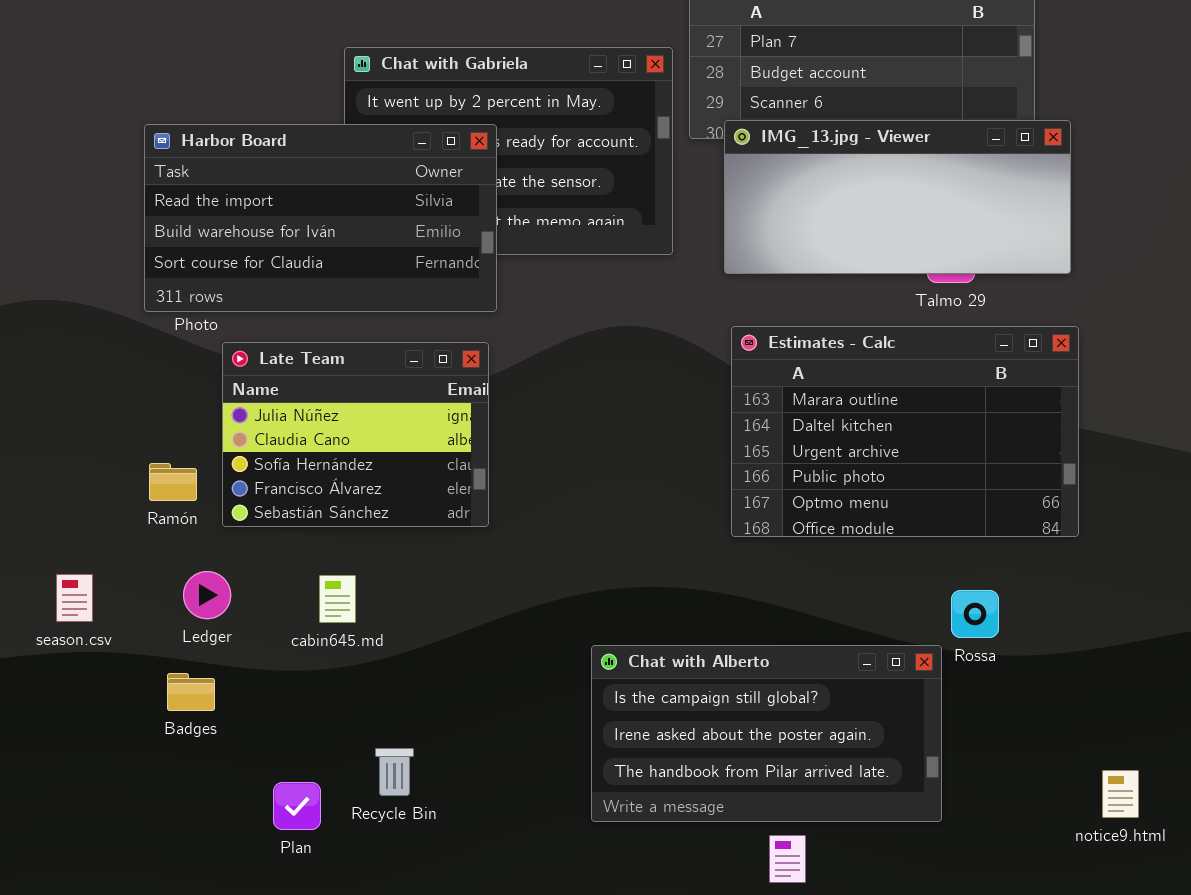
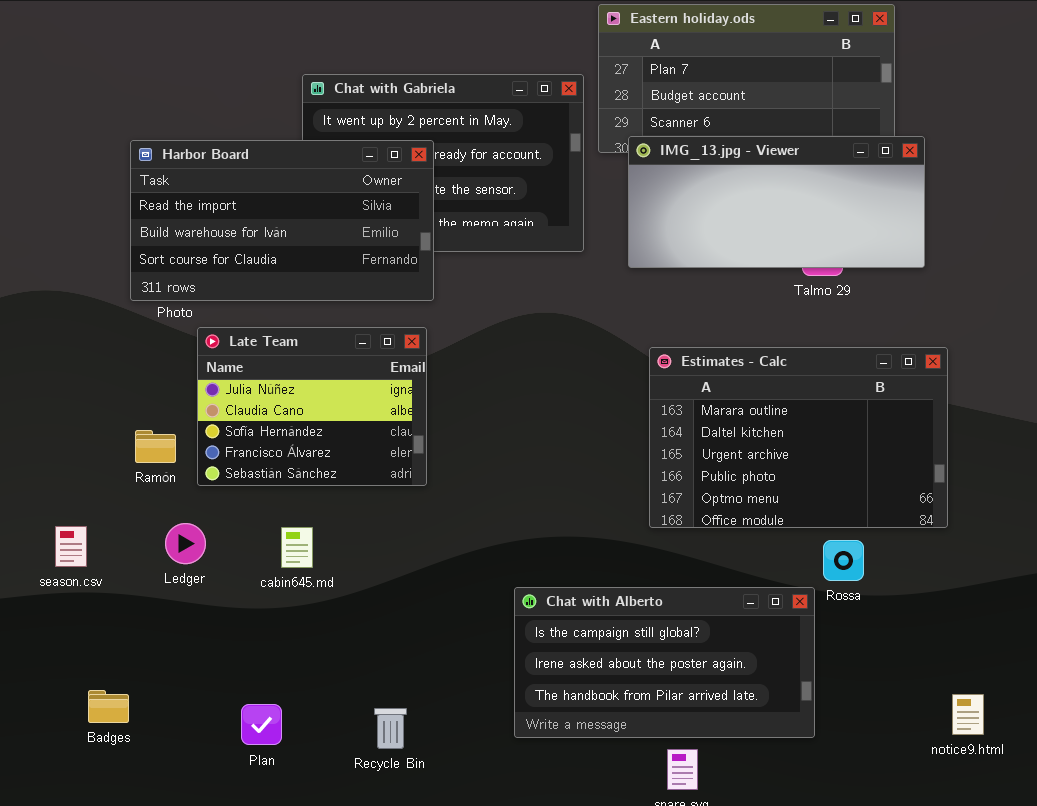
Estimates - Calc: [731,326,1079,537] -> [649,347,948,528], moved
Badges: [167,673,215,711] -> [88,690,129,723], moved
Recycle Bin: [375,748,414,796] -> [374,708,407,749], moved

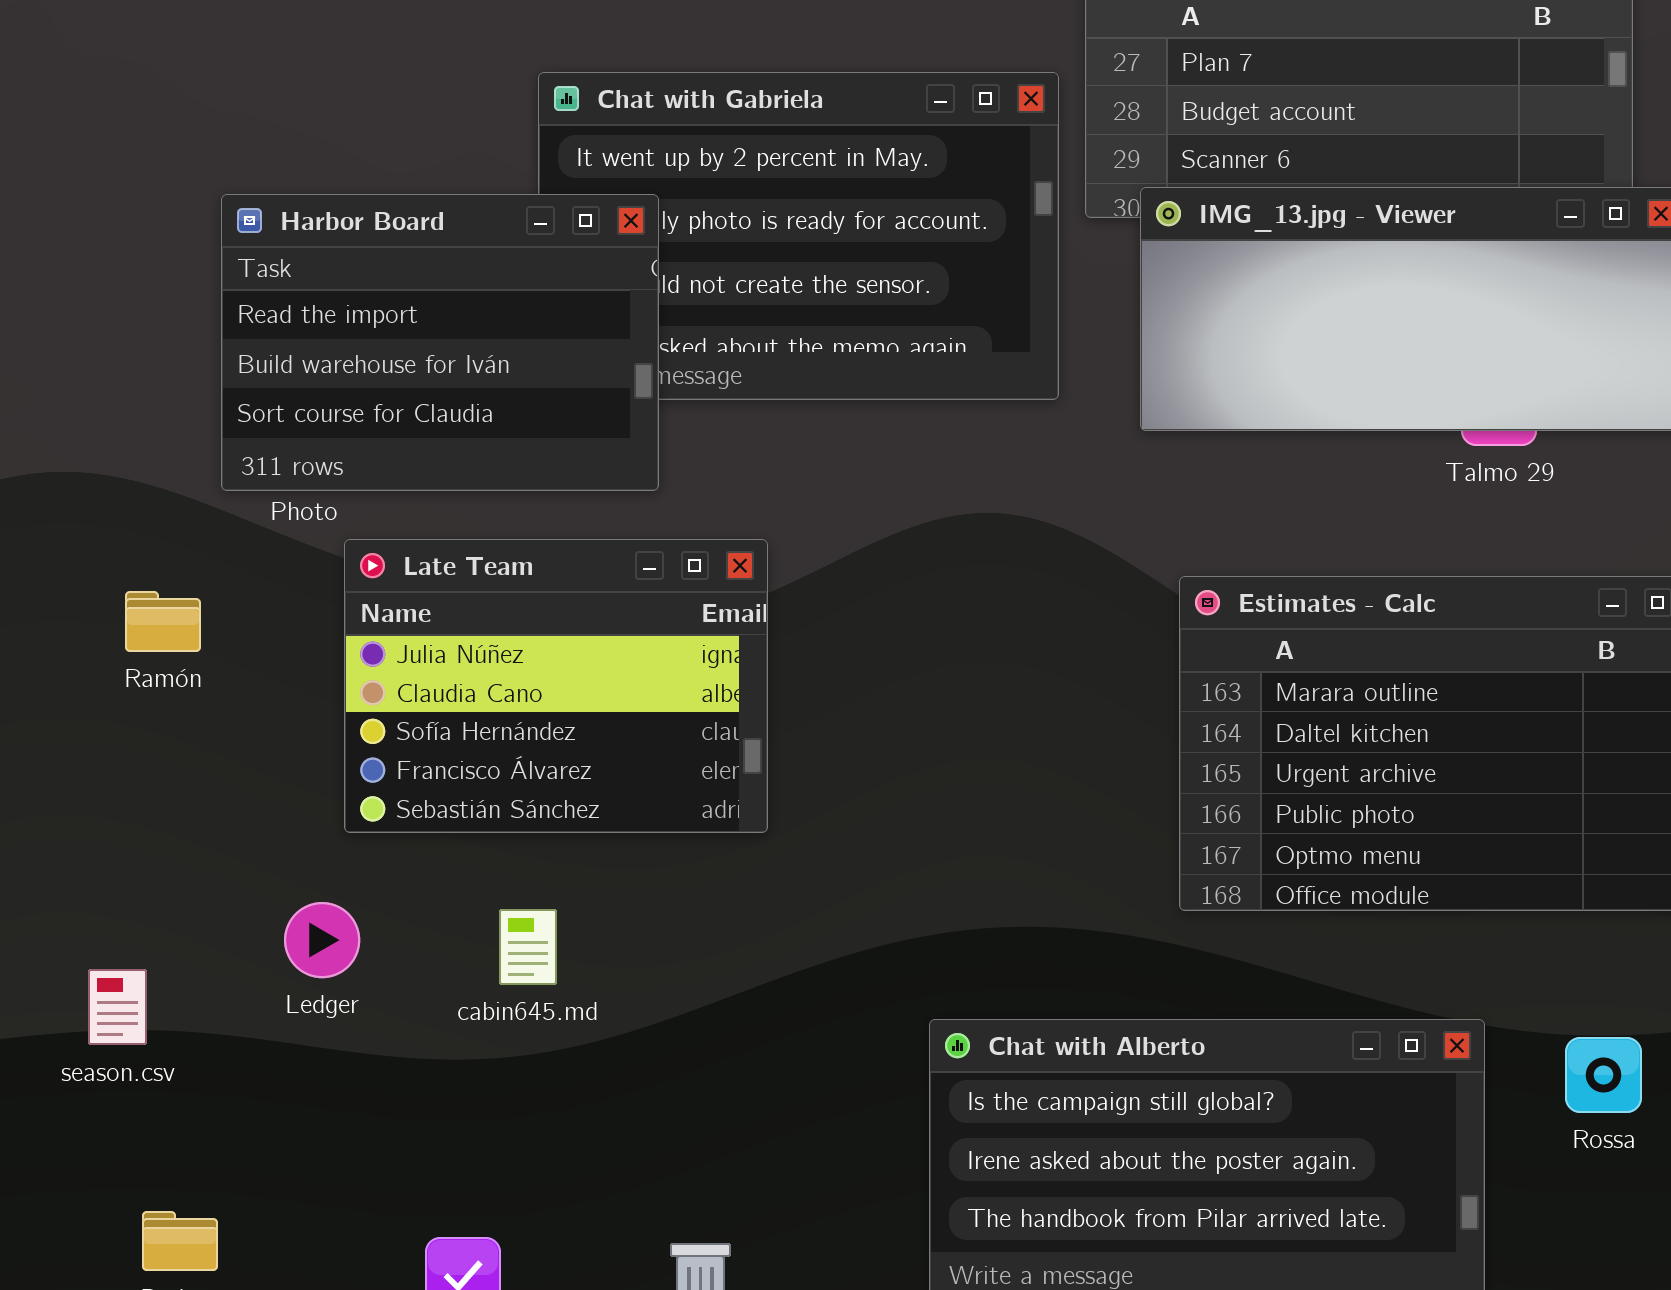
Harbor Board: [130,140,434,301] -> [221,194,659,491], resized
Ramón: [135,430,176,463] -> [125,591,201,652], moved
season.csv: [55,526,87,567] -> [88,969,147,1045], moved
Rossa: [823,540,864,581] -> [1565,1037,1642,1113], moved

